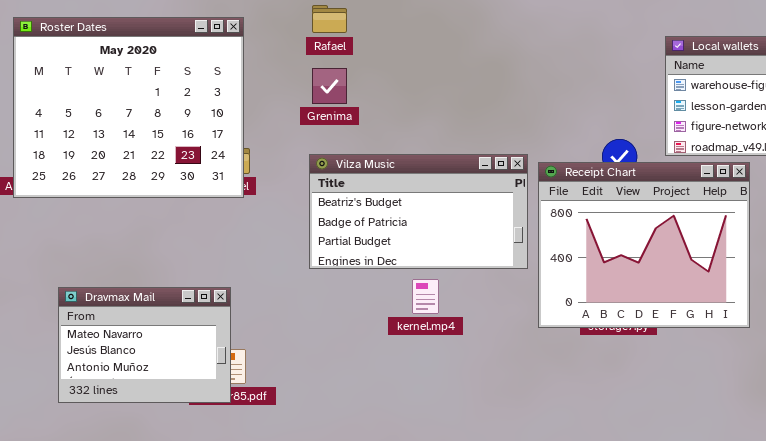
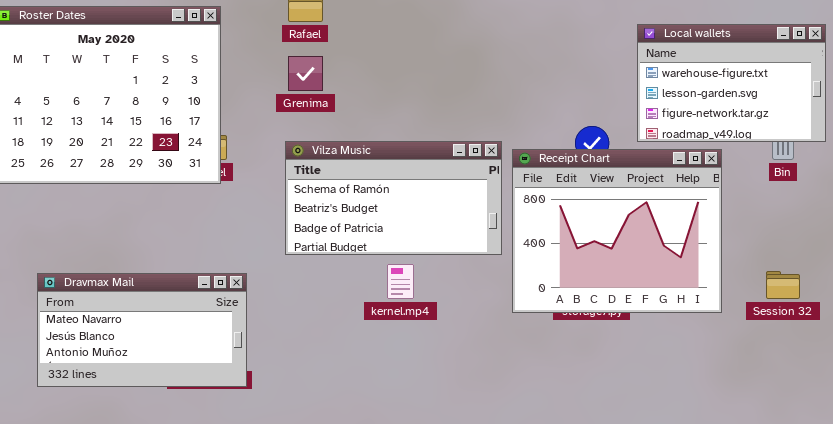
Vilza Music: [309,154,528,269] -> [285,141,502,255], scrolled up 1 row
Dravmax Mail: [58,287,231,403] -> [37,273,247,387], resized

